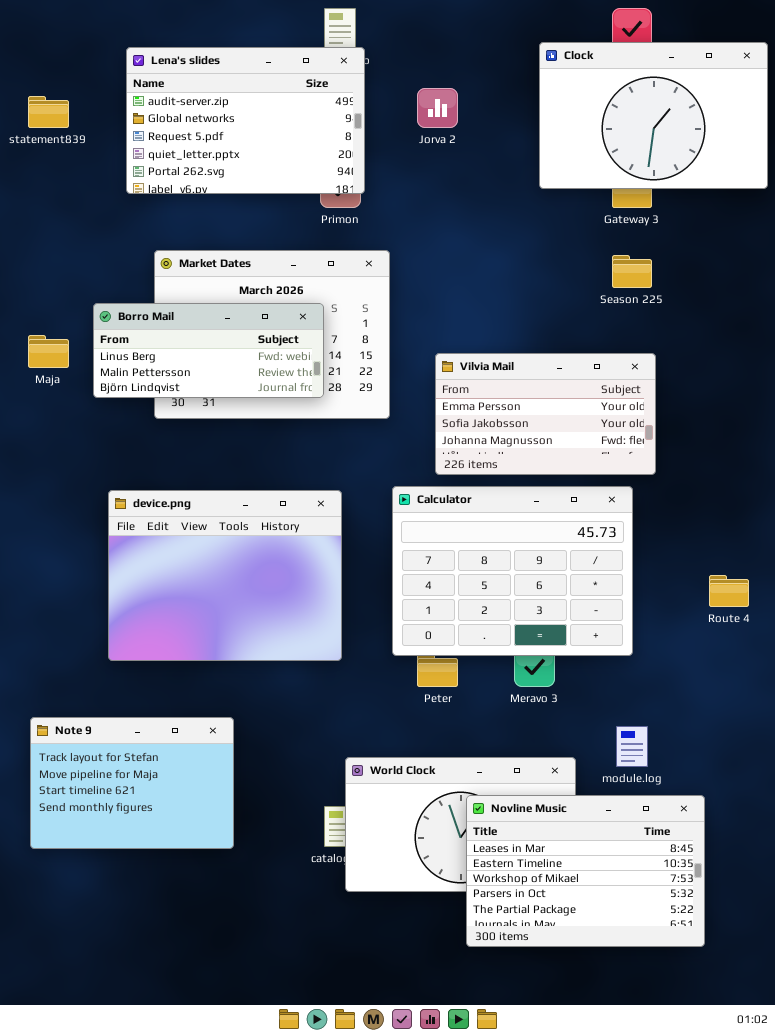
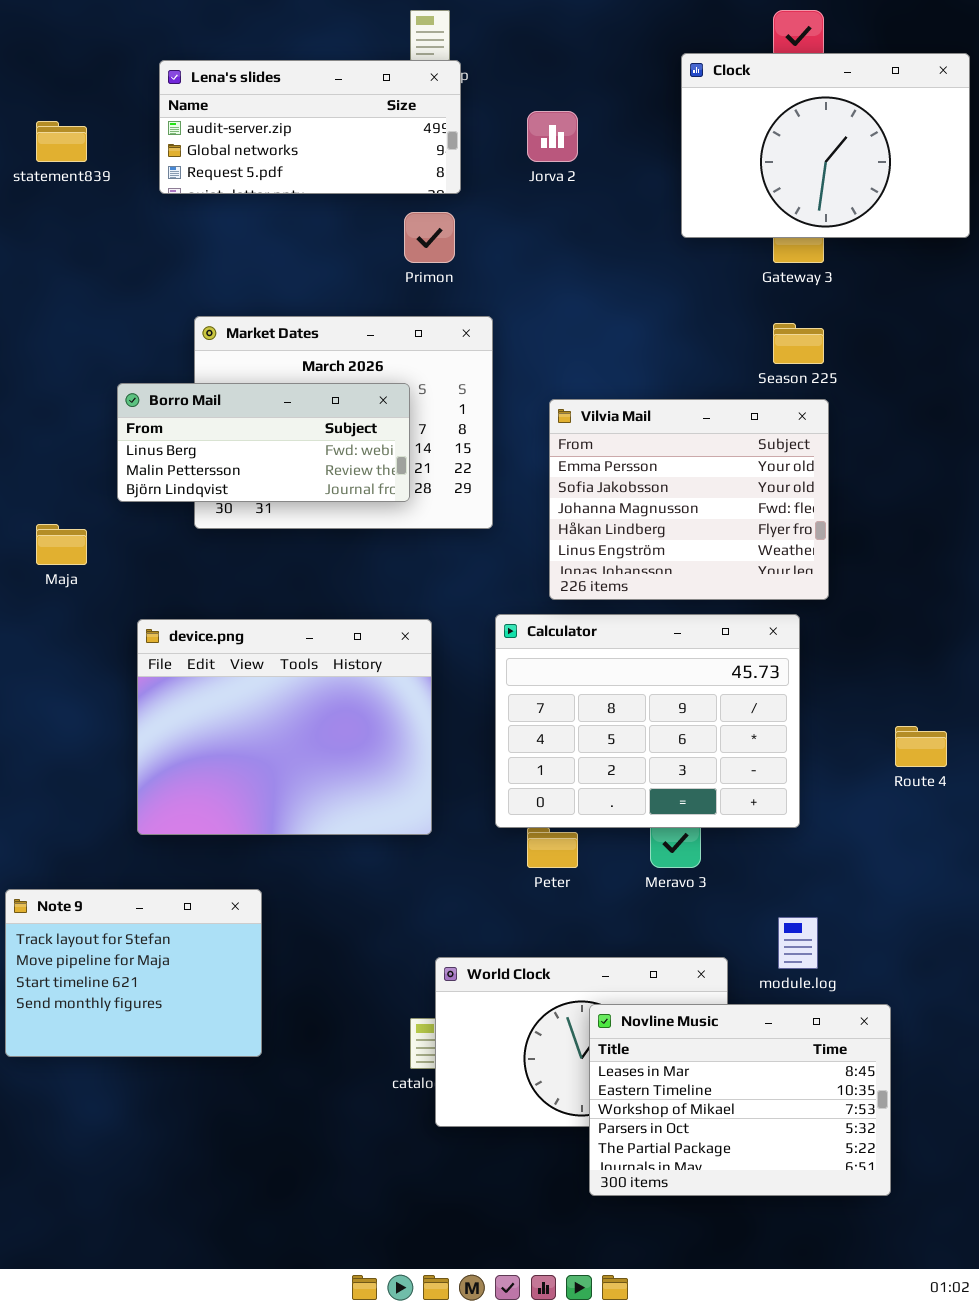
Lena's slides: [126,47,365,194] -> [159,60,461,194], resized
Maja: [28,335,69,368] -> [36,524,87,565], moved
Vilvia Mail: [435,353,656,475] -> [549,399,829,600], resized
Note 9: [30,717,234,849] -> [5,889,262,1057], moved

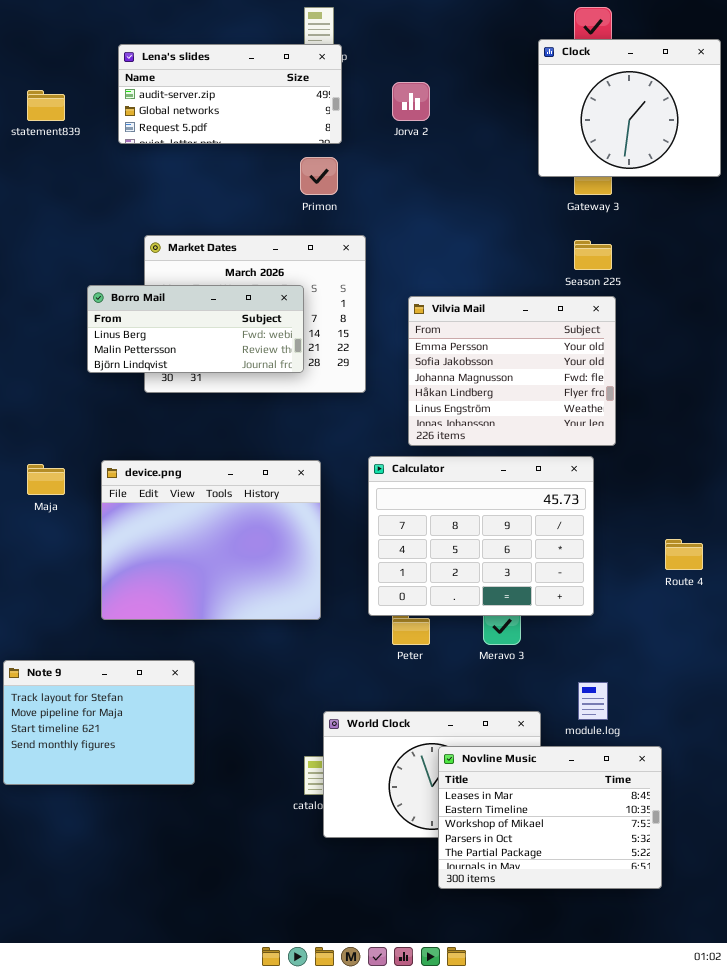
Clock: [681,53,970,238] -> [538,39,721,177], resized
Maja: [36,524,87,565] -> [27,464,65,495], moved

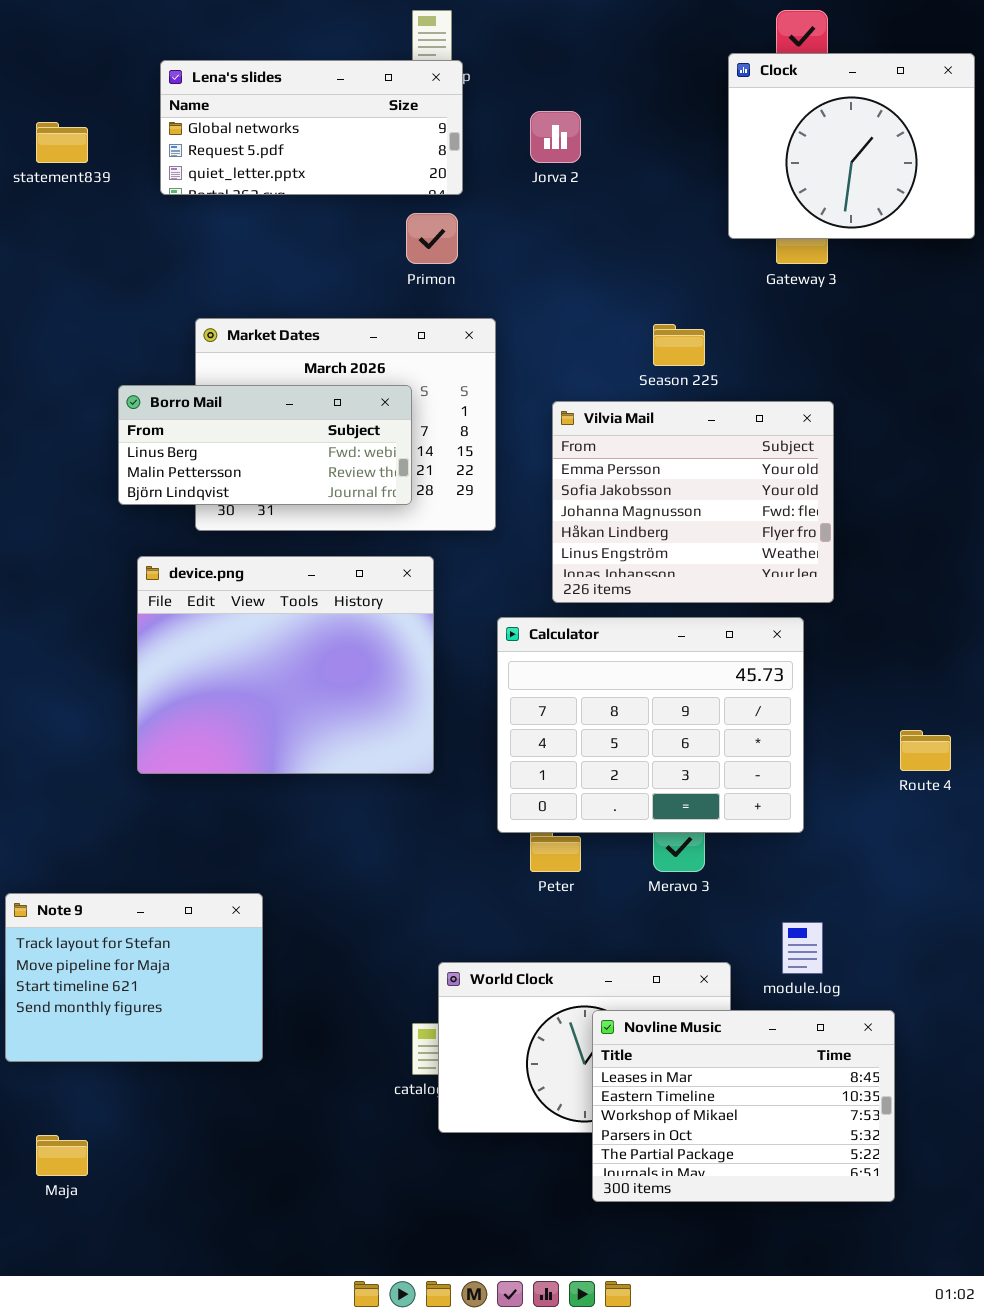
Lena's slides: [118,44,342,144] -> [160,60,463,195], scrolled down 1 row
Season 225: [574,240,612,270] -> [653,324,705,366], moved
device.png: [101,460,321,620] -> [137,556,434,774], moved
Maja: [27,464,65,495] -> [36,1135,88,1176], moved

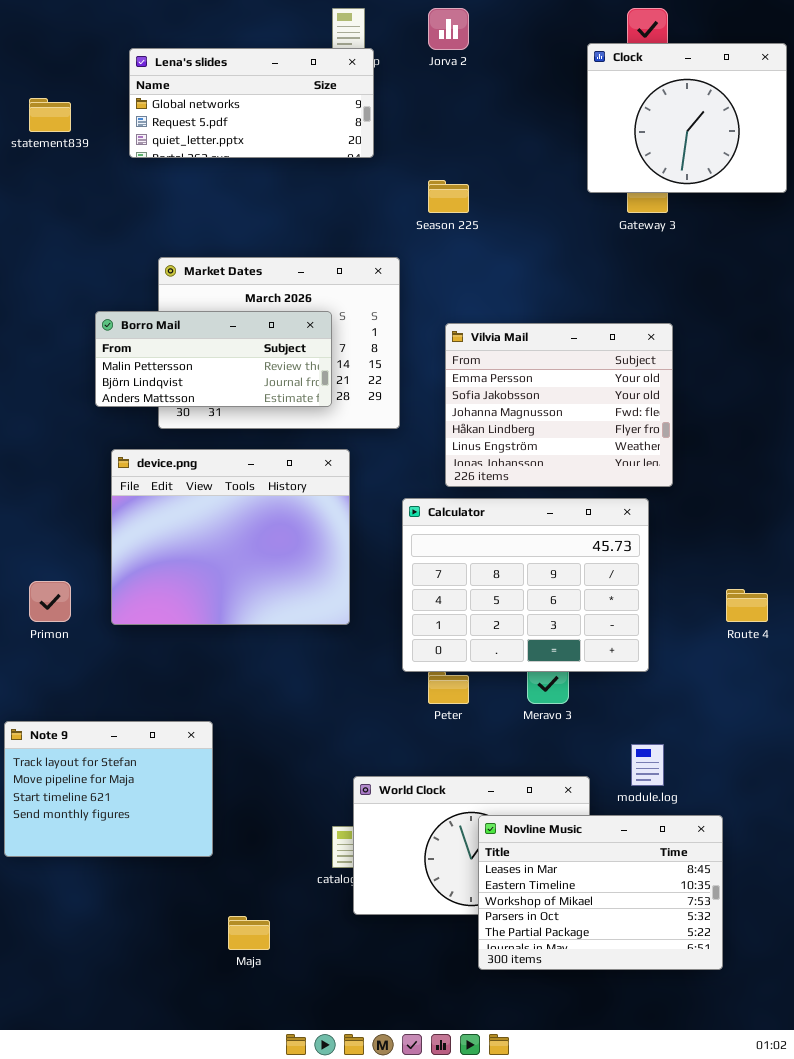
Jorva 2: [530,111,581,163] -> [428,8,469,50], moved
Primon: [406,213,458,264] -> [29,581,71,622], moved
Season 225: [653,324,705,366] -> [428,180,469,213], moved
Borro Mail: [118,385,412,505] -> [95,311,332,407], scrolled down 1 row
Maja: [36,1135,88,1176] -> [228,916,270,950], moved

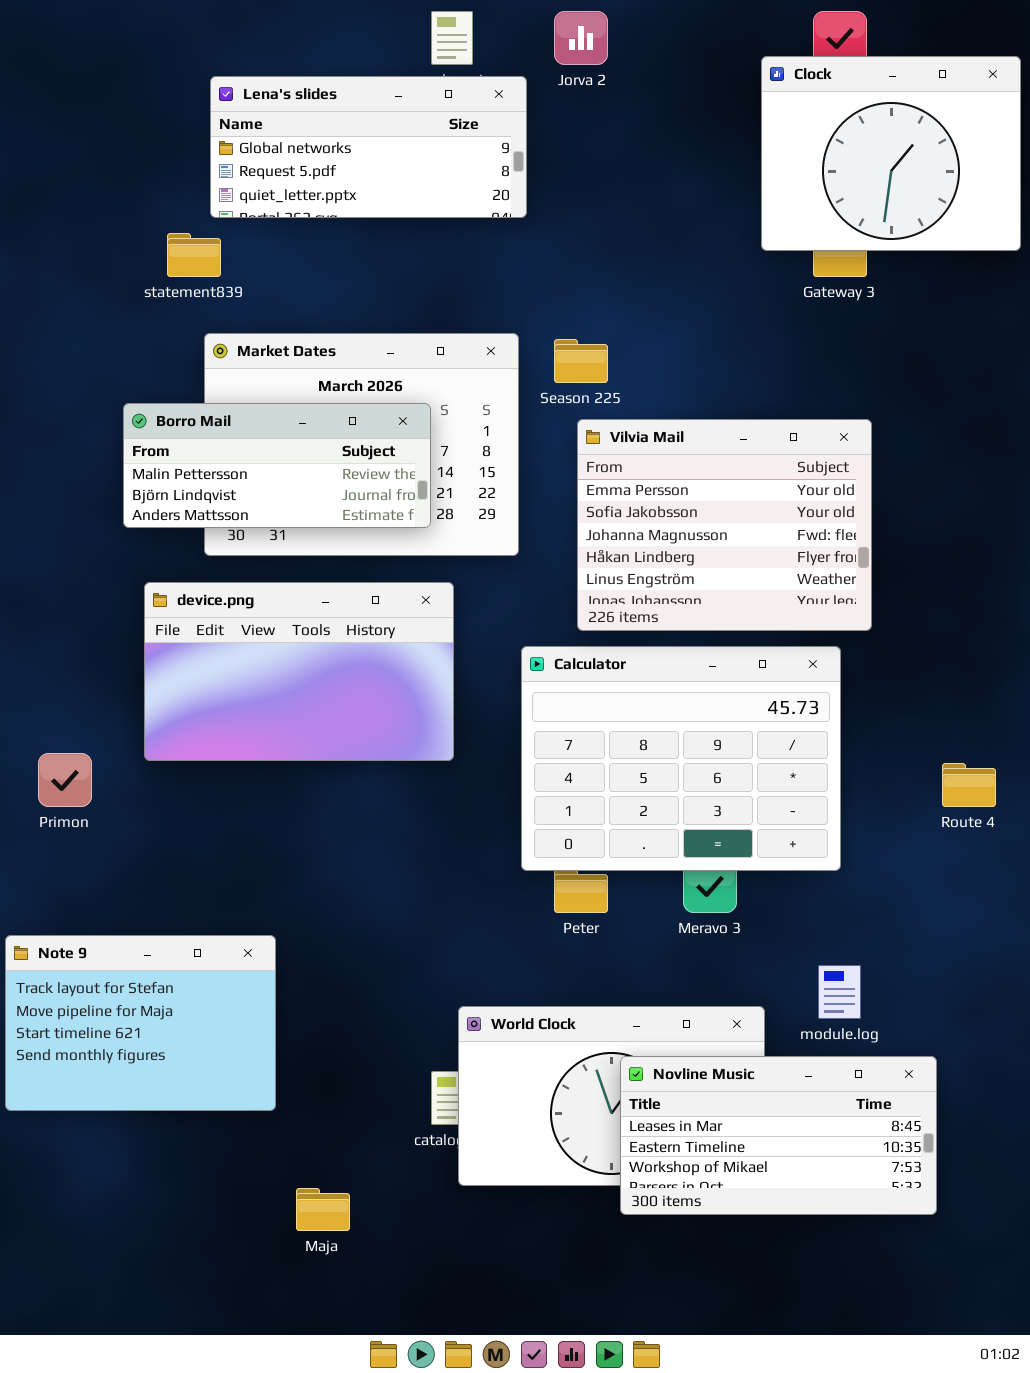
Lena's slides: [129,48,374,158] -> [210,76,527,218], moved
statement839: [29,98,71,132] -> [167,233,221,277], moved
Season 225: [428,180,469,213] -> [554,339,608,383], moved
device.png: [111,449,350,625] -> [144,582,454,761], resized
Novline Music: [478,815,723,970] -> [620,1056,937,1215], resized

